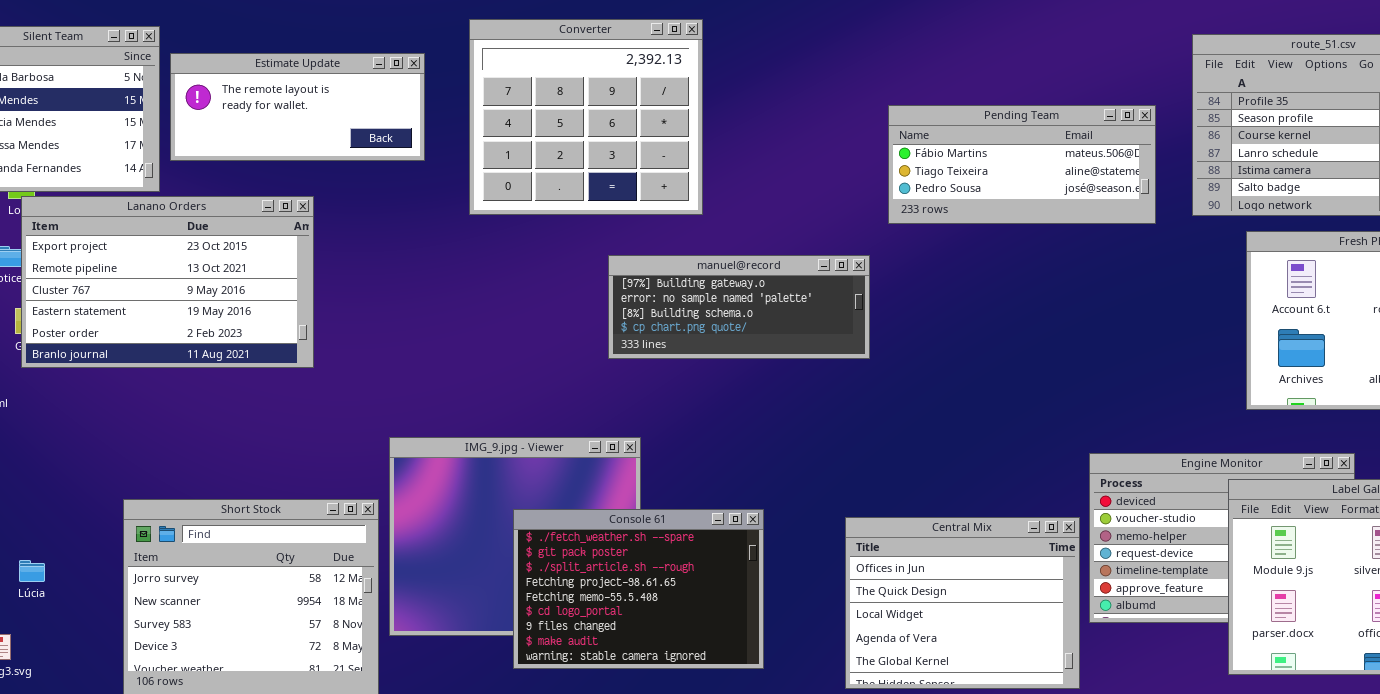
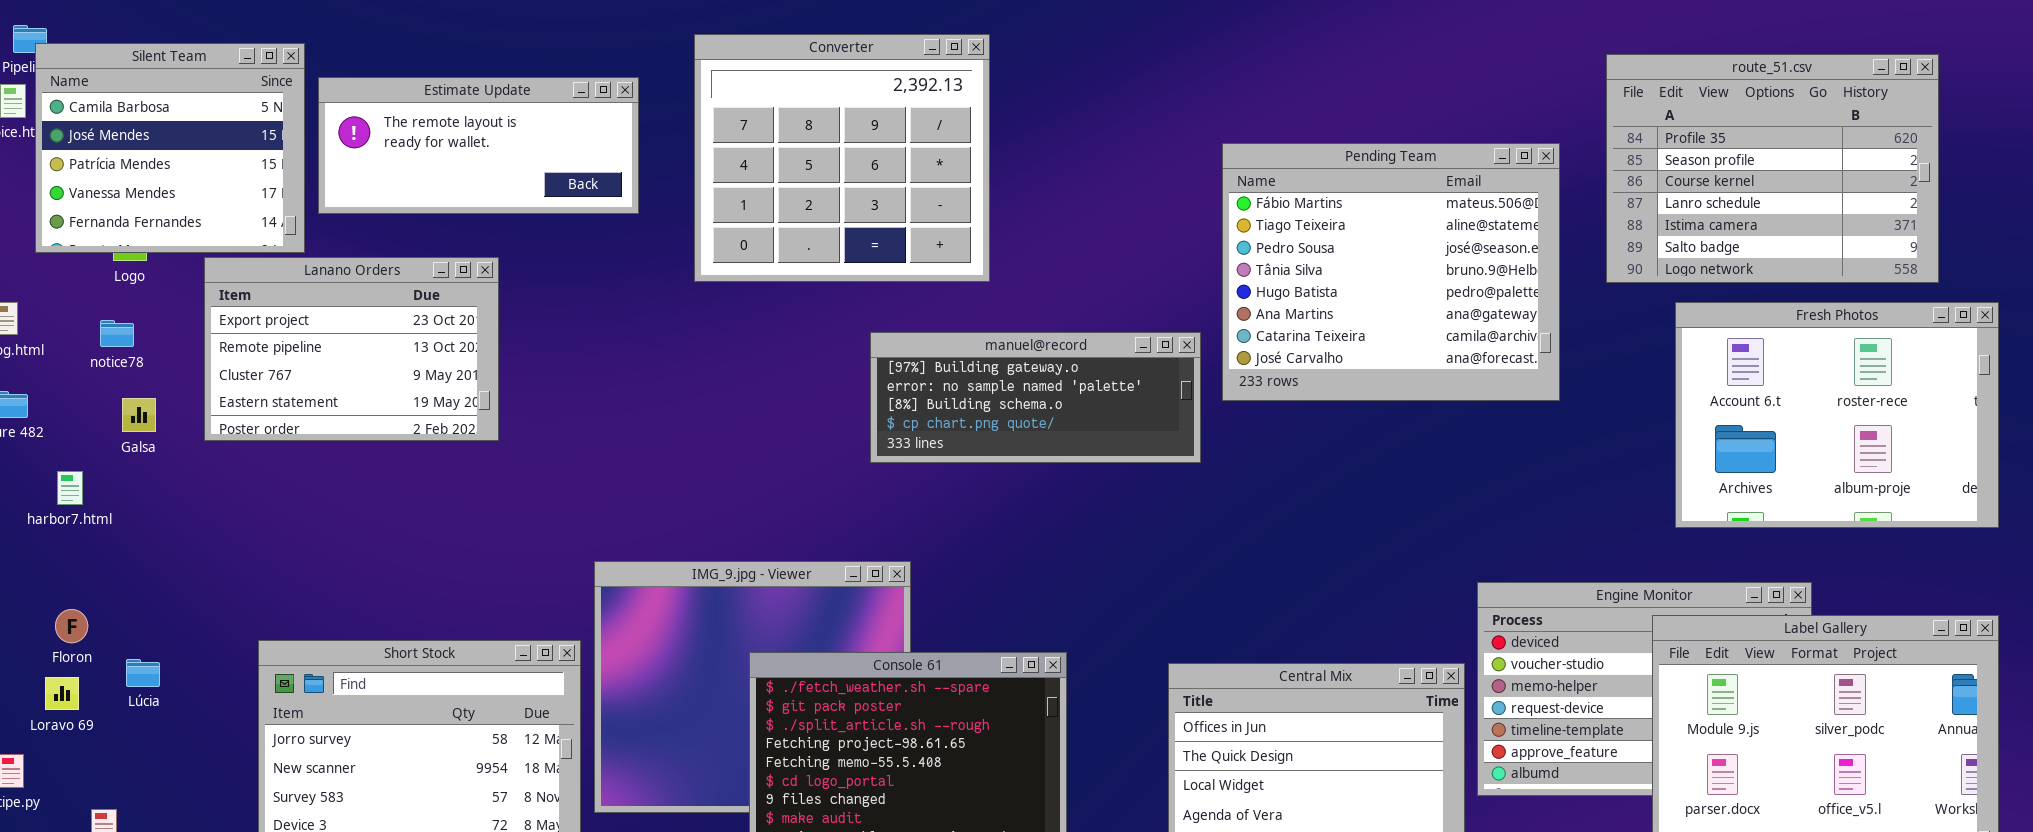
Pending Team: [888,105,1156,224] -> [1222,143,1560,401], resized
Lanano Orders: [21,196,314,368] -> [204,257,499,441], resized
Lúcia: [19,560,45,582] -> [126,659,160,687], moved

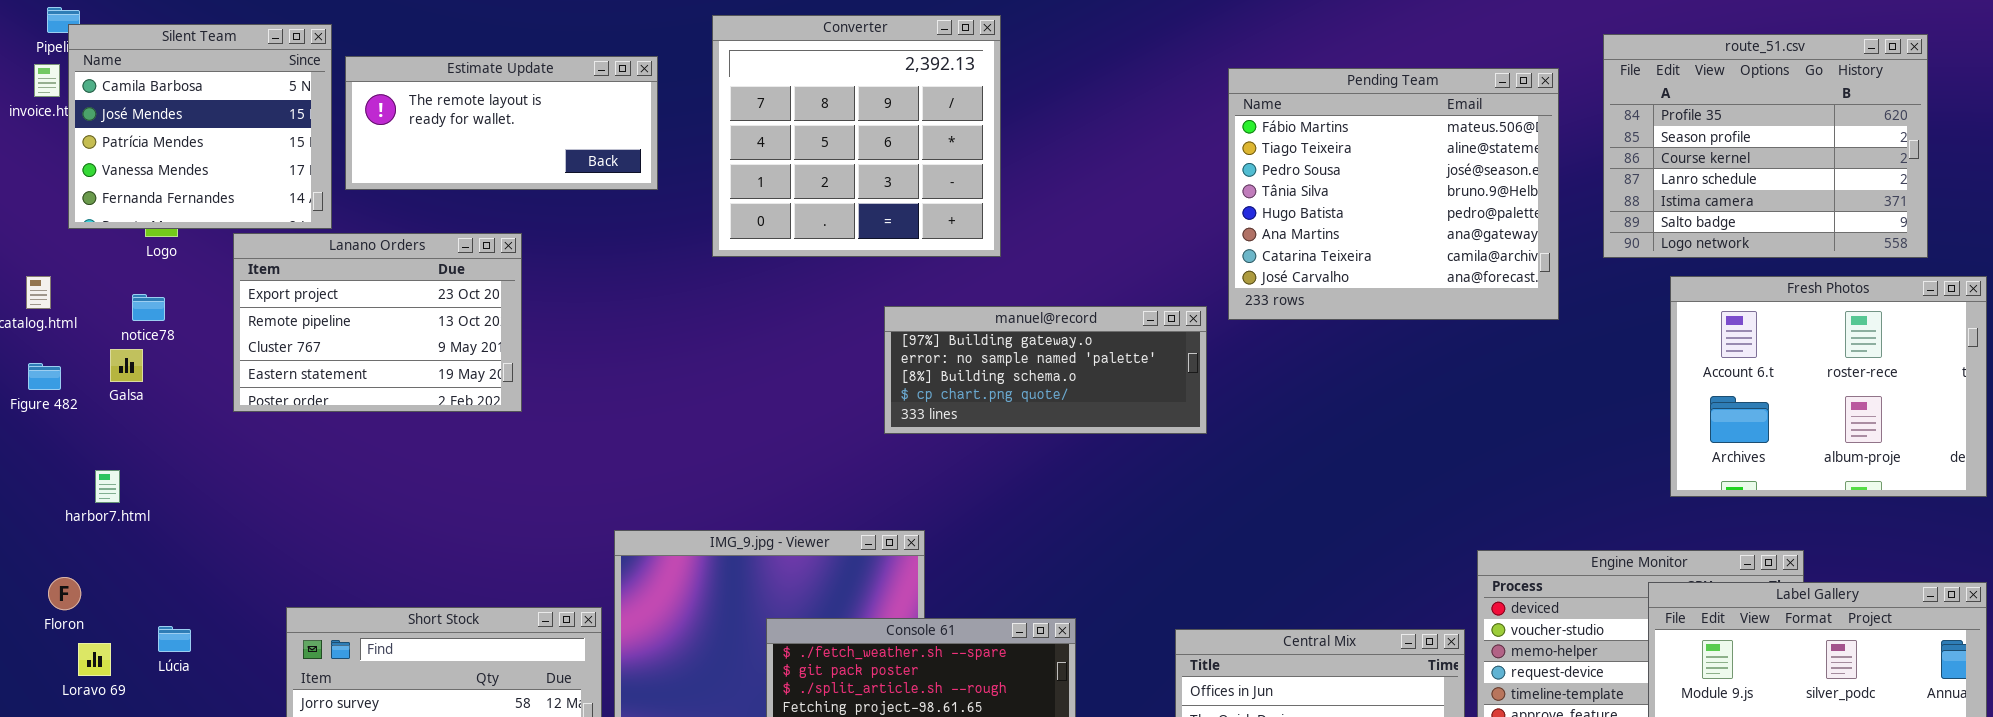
Pending Team: [1222,143,1560,401] -> [1228,68,1559,320], moved
Galsa: [122,398,156,432] -> [110,349,143,382], moved
harbor7.html: [57,471,83,505] -> [95,470,120,503], moved
Floron: [55,609,88,643] -> [48,577,81,610], moved

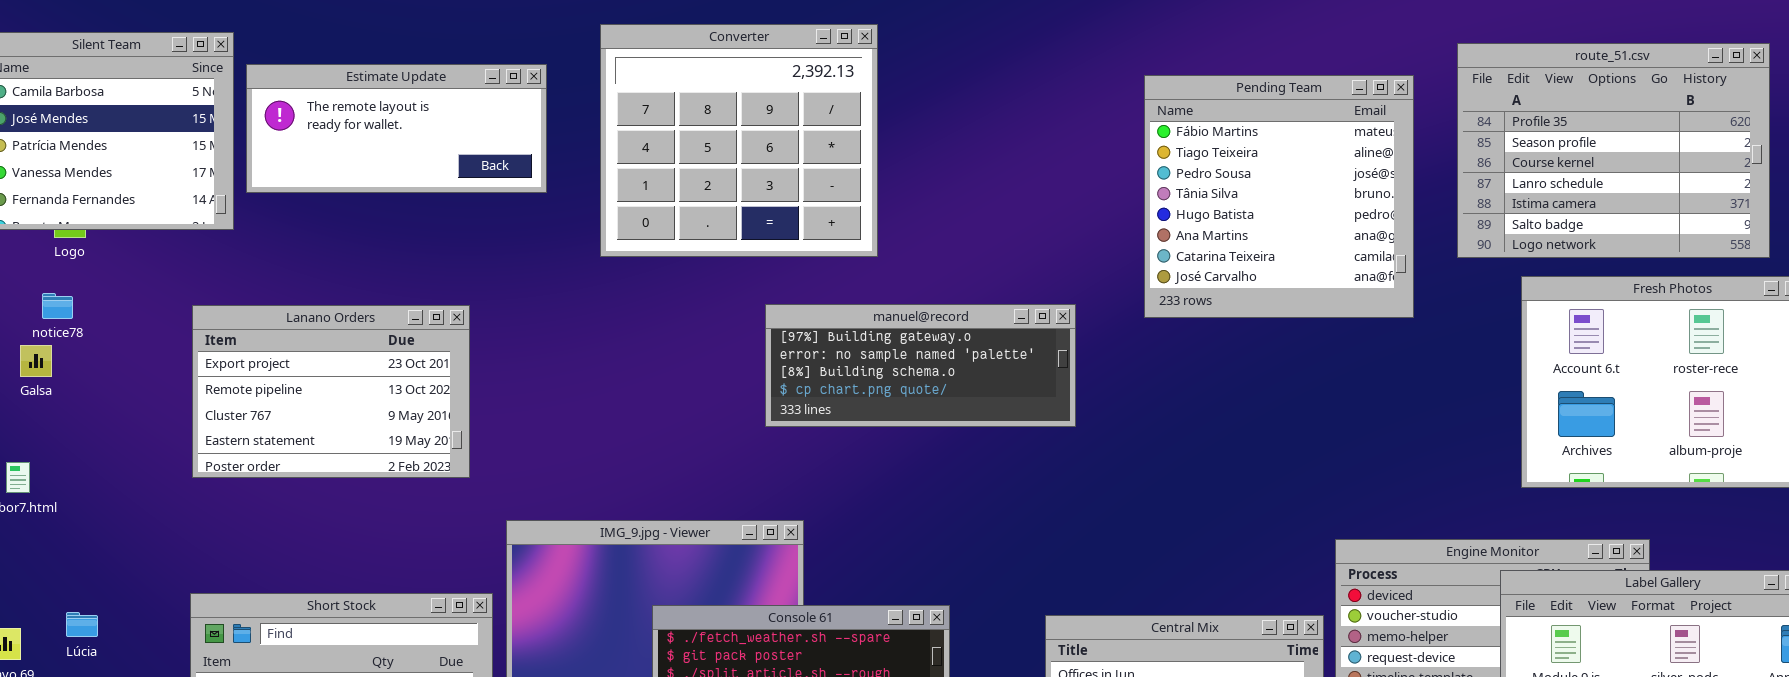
Pending Team: [1228,68,1559,320] -> [1144,75,1414,318], resized
Lanano Orders: [233,233,522,412] -> [192,305,470,478], moved

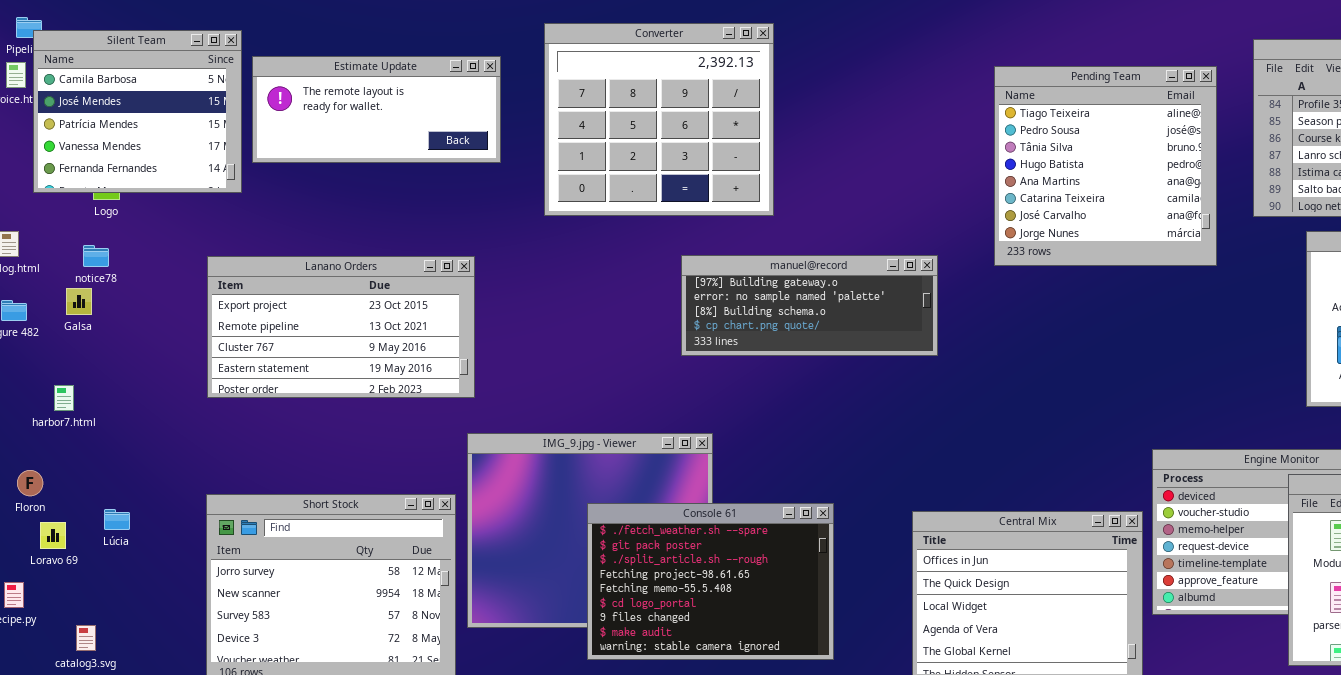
Pending Team: [1144,75,1414,318] -> [994,66,1217,266], scrolled down 1 row
Lanano Orders: [192,305,470,478] -> [207,256,475,398], resized

